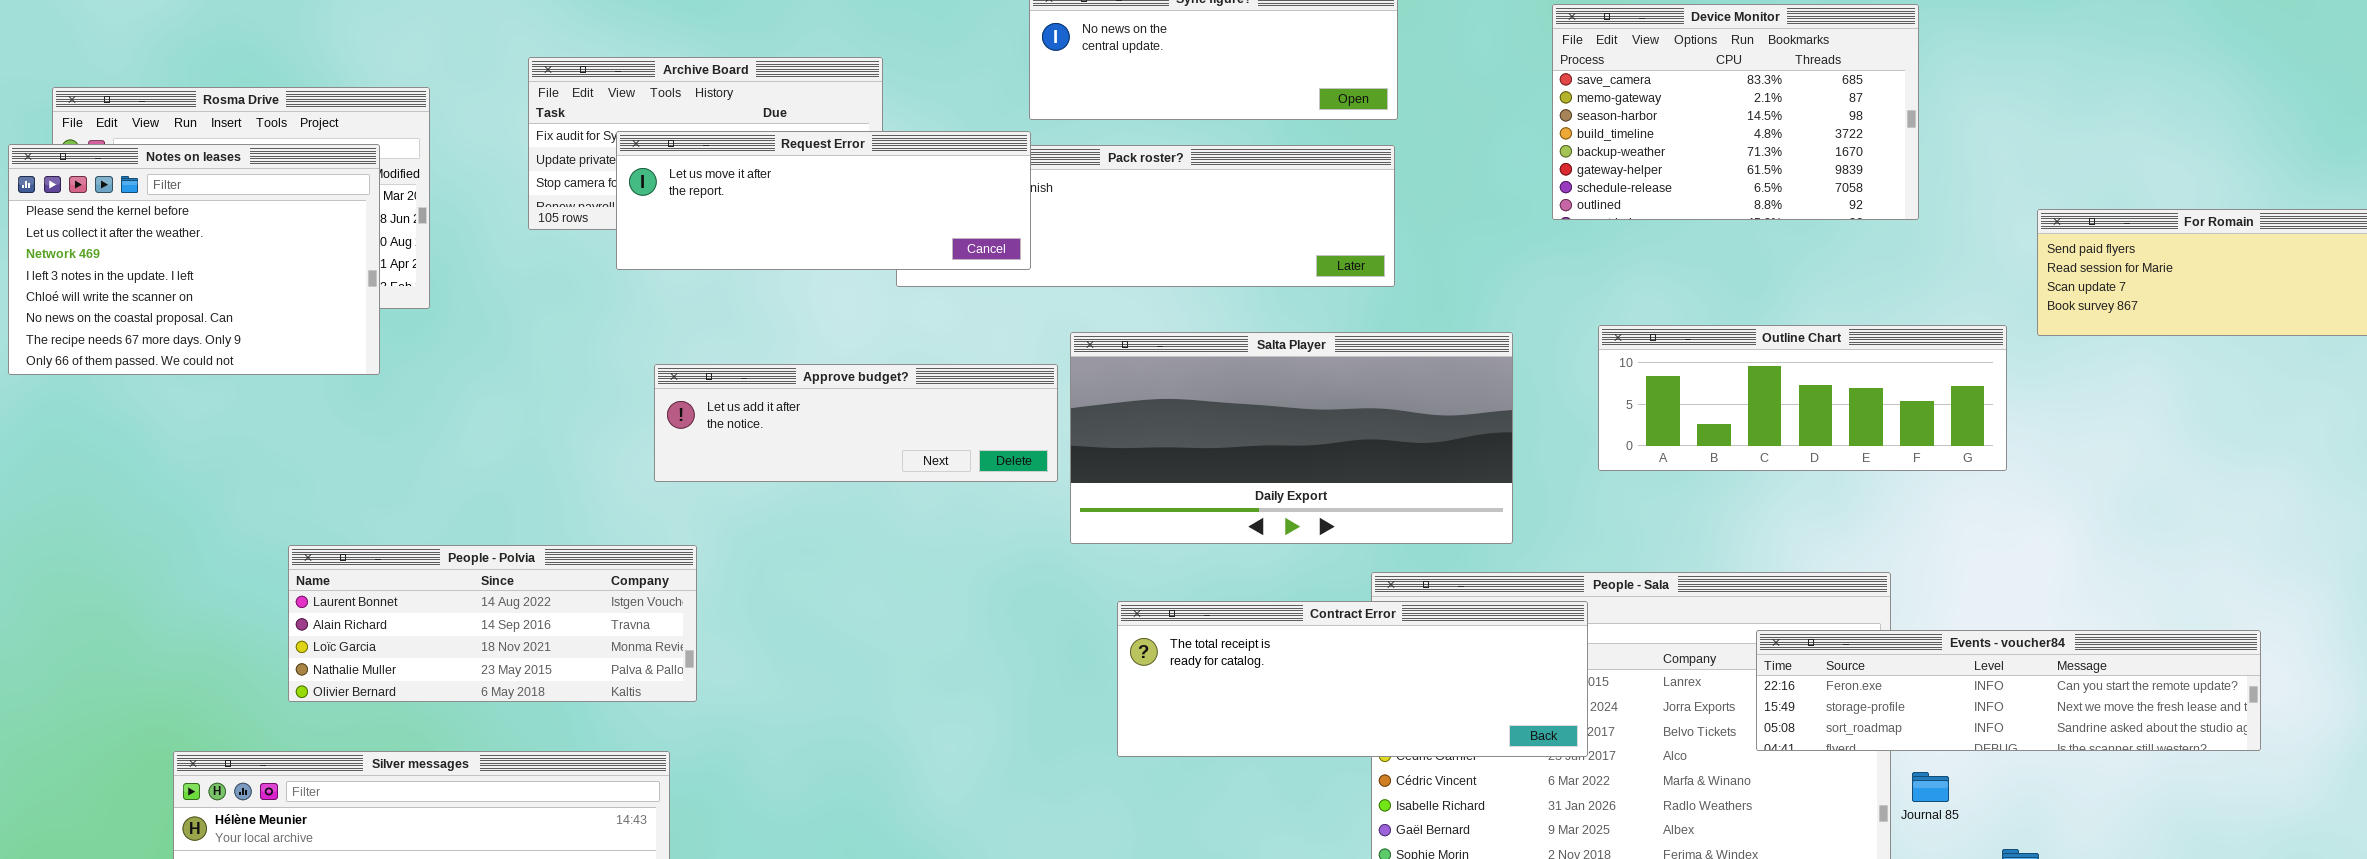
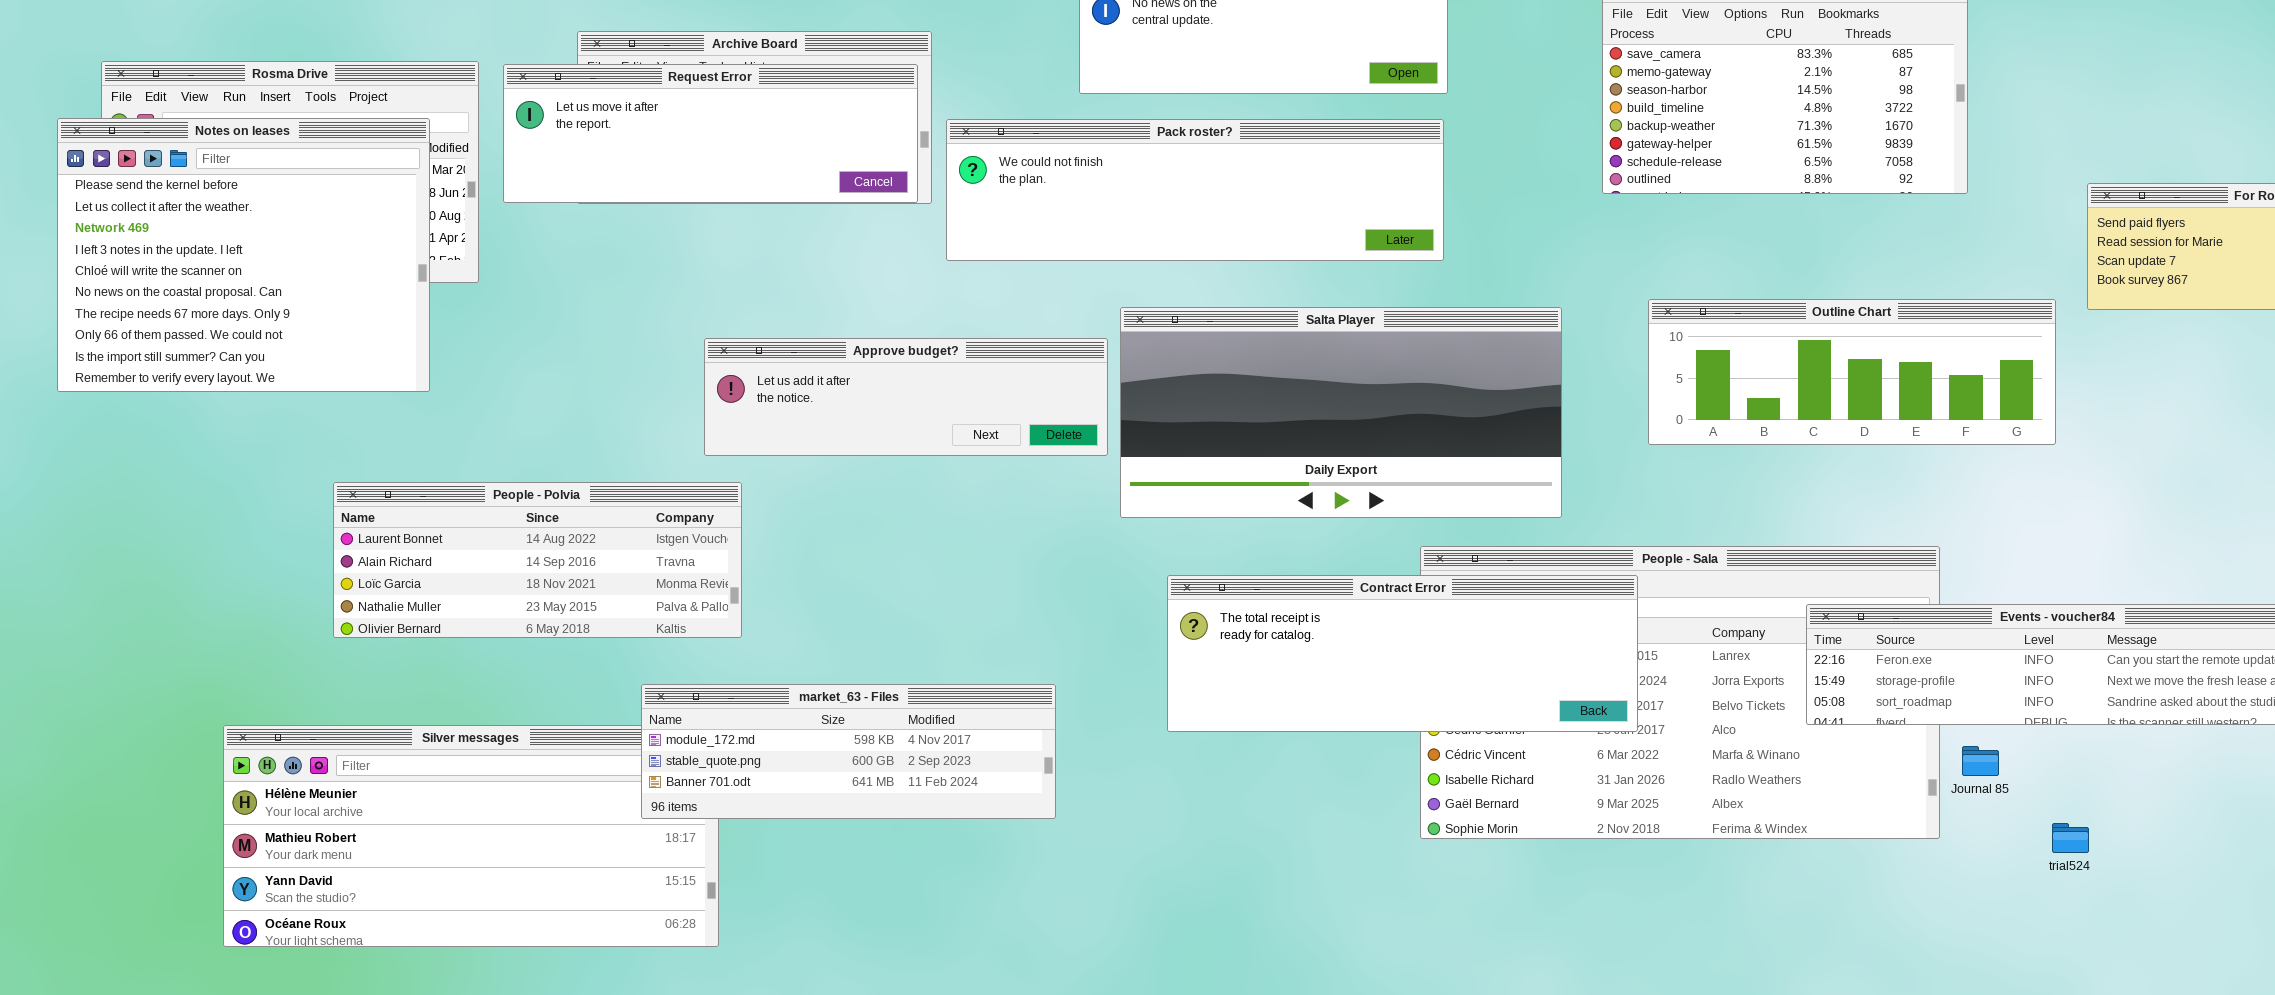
Request Error: [616,131,1031,270] -> [503,64,918,203], moved
Notes on leases: [8,144,380,375] -> [57,118,430,392], resized
People - Polvia: [288,545,697,702] -> [333,482,742,638], moved
market_63 - Files: none -> [641,684,1056,819], opened

